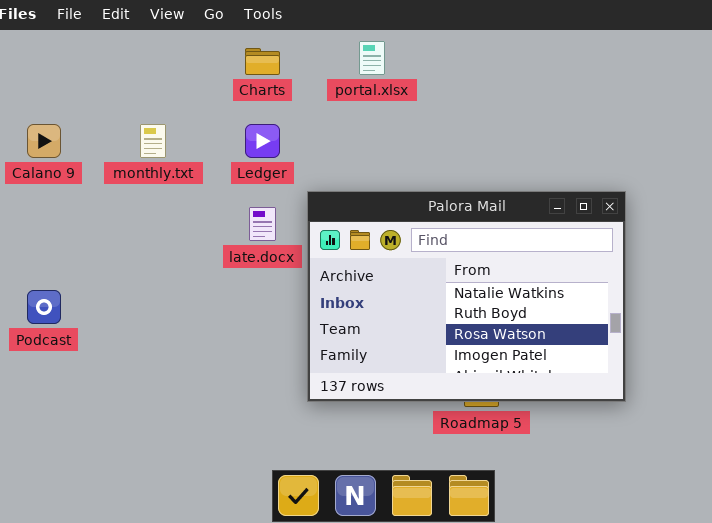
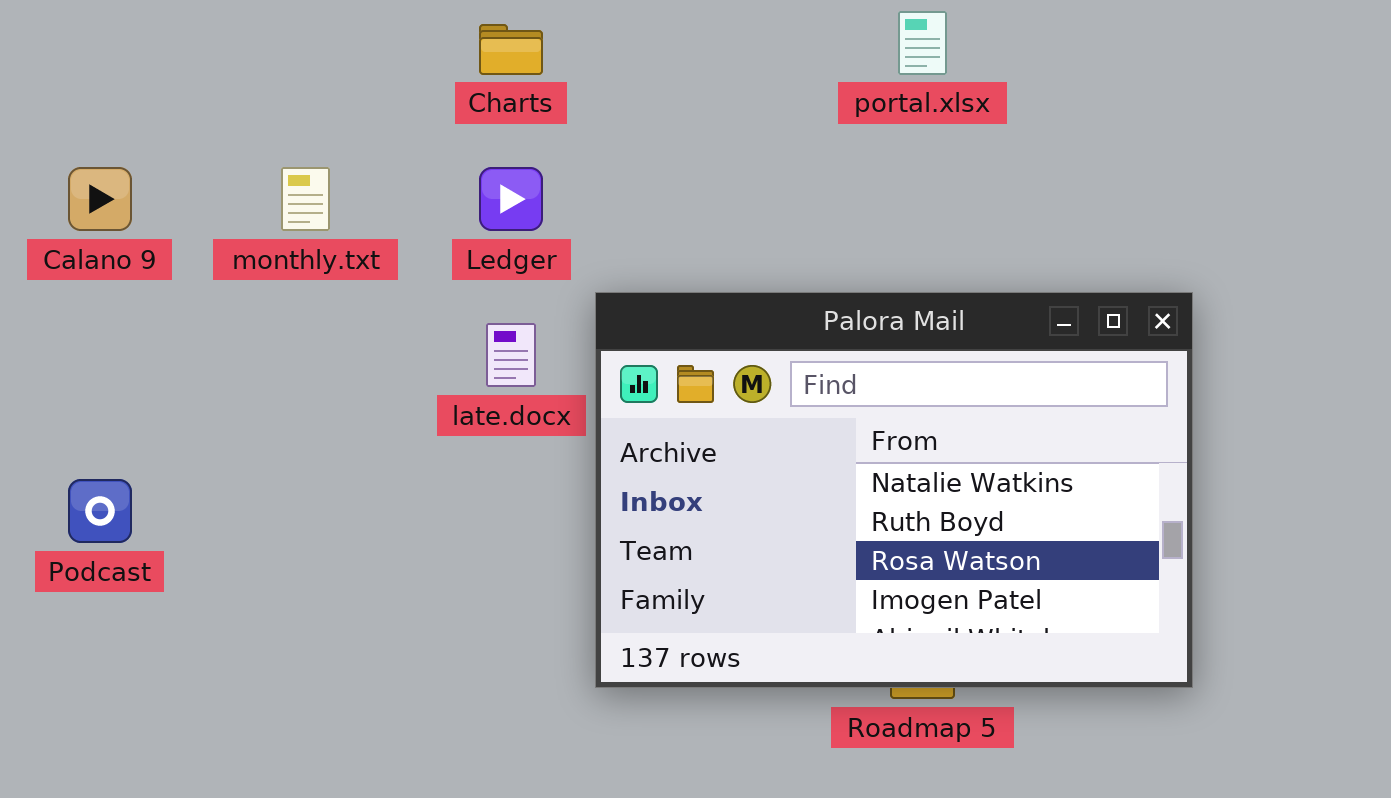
portal.xlsx: [359,41,385,75] -> [898,11,947,75], moved

